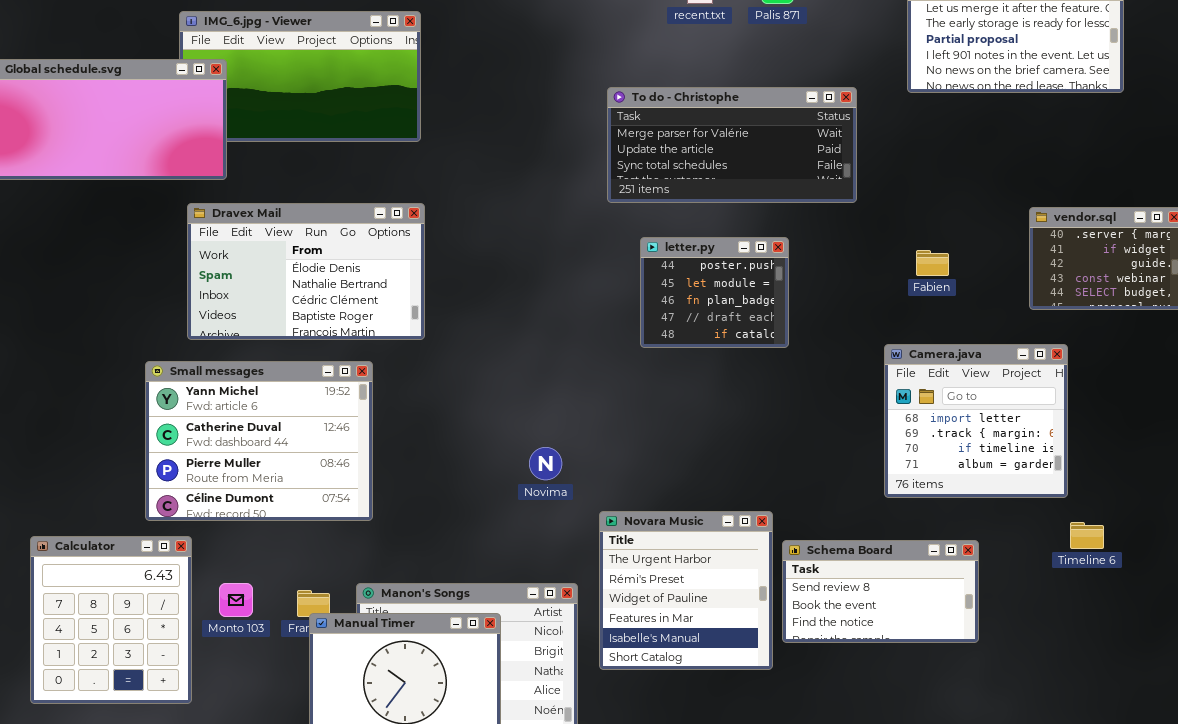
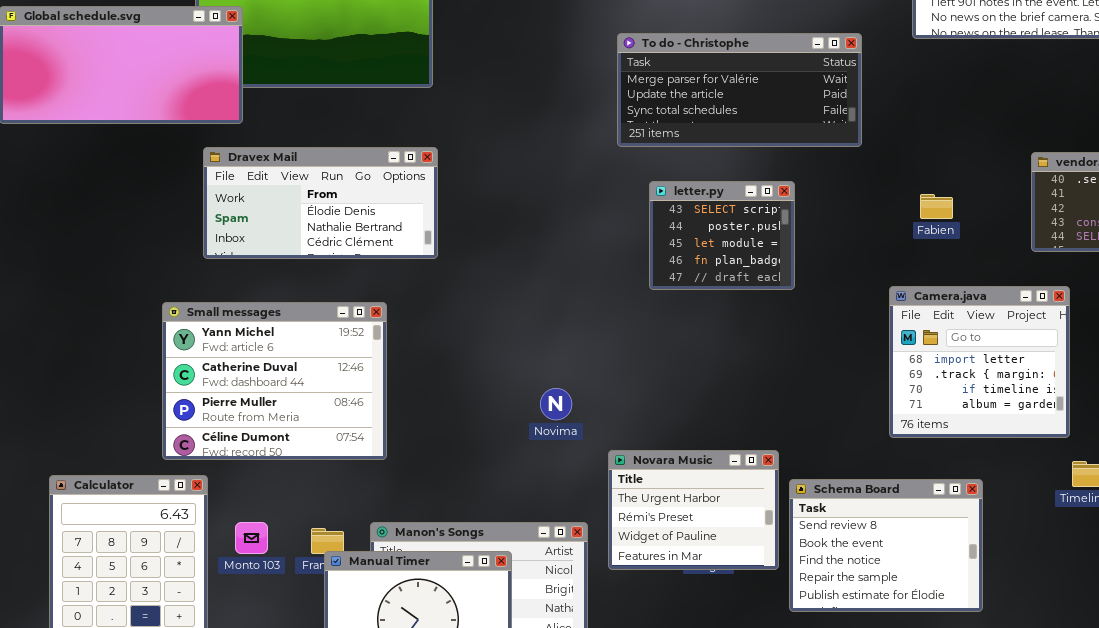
Dravex Mail: [187,203,425,340] -> [203,147,438,259], resized
letter.py: [640,237,789,348] -> [649,181,795,290], scrolled up 1 row
Novara Music: [599,511,773,670] -> [608,450,779,570], resized
Schema Board: [782,540,979,643] -> [789,479,983,612], resized

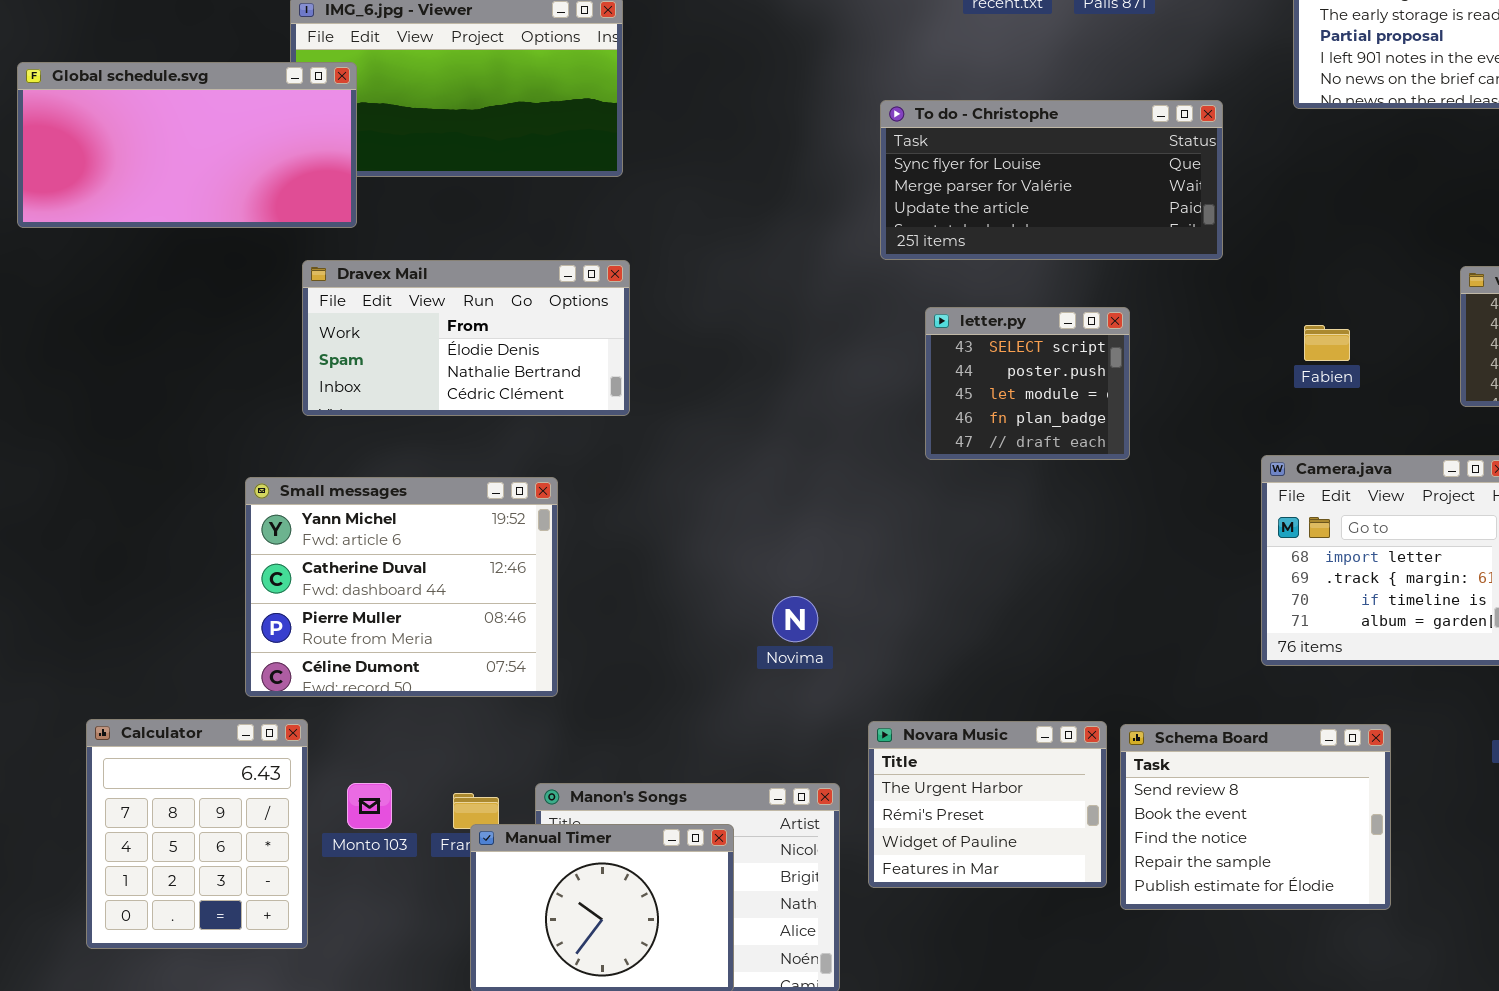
To do - Christophe: [617,33,862,147] -> [880,100,1223,260], scrolled up 1 row
Novara Music: [608,450,779,570] -> [868,721,1107,888], moved

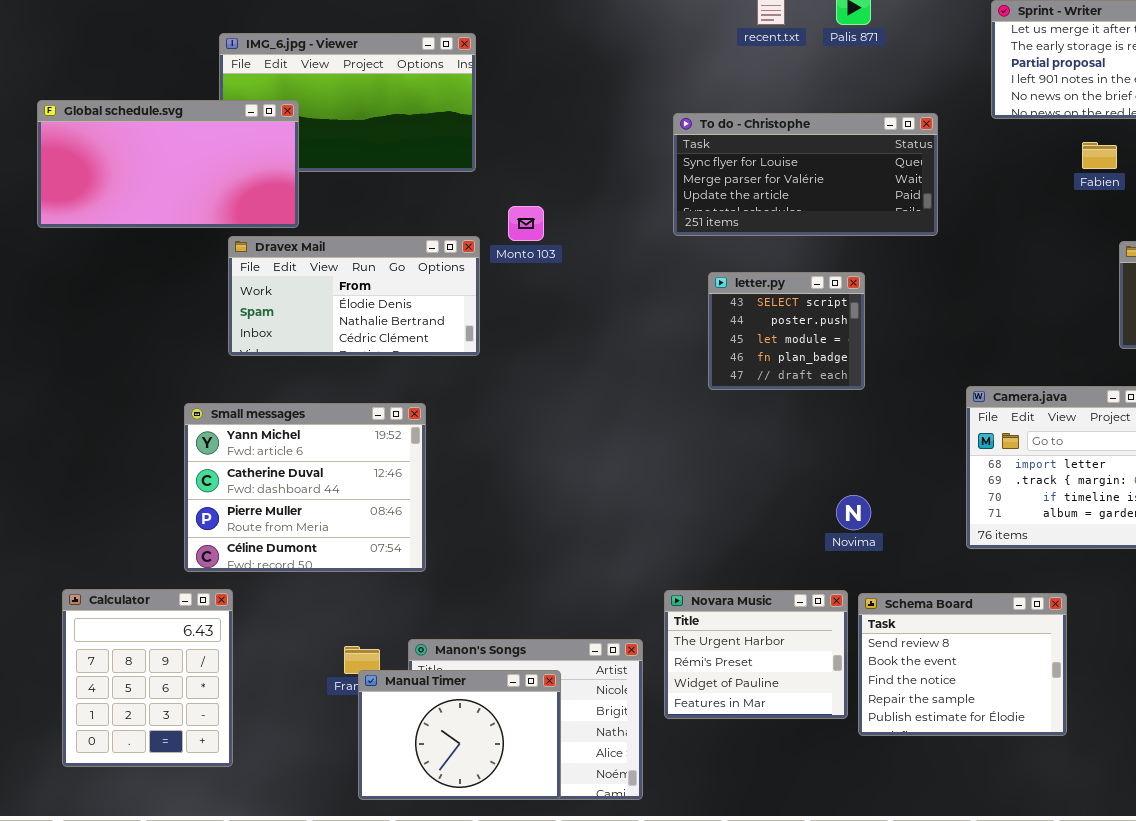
Global schedule.svg: [17,62,357,228] -> [37,100,299,228], moved
Fabien: [1304,325,1350,361] -> [1082,142,1117,169], moved
Novima: [772,596,818,642] -> [836,495,871,530], moved
Monto 103: [347,783,392,829] -> [508,206,544,241], moved

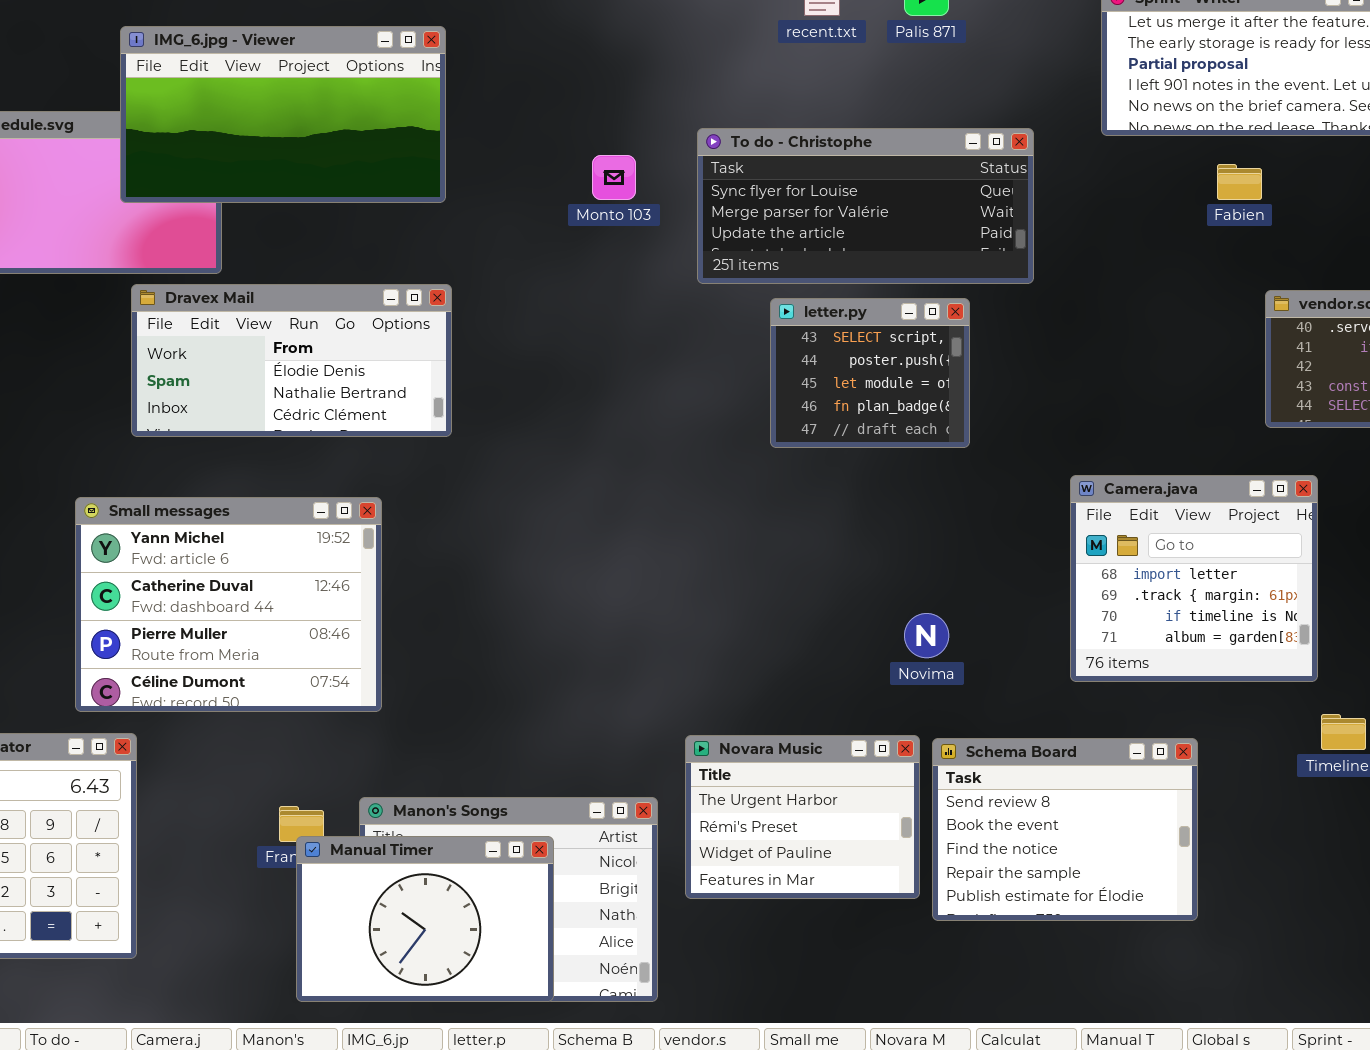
IMG_6.jpg - Viewer: [219,33,476,172] -> [120,26,446,203], raised
Monto 103: [508,206,544,241] -> [592,155,636,200], moved
letter.py: [708,272,865,390] -> [770,298,970,448], moved

